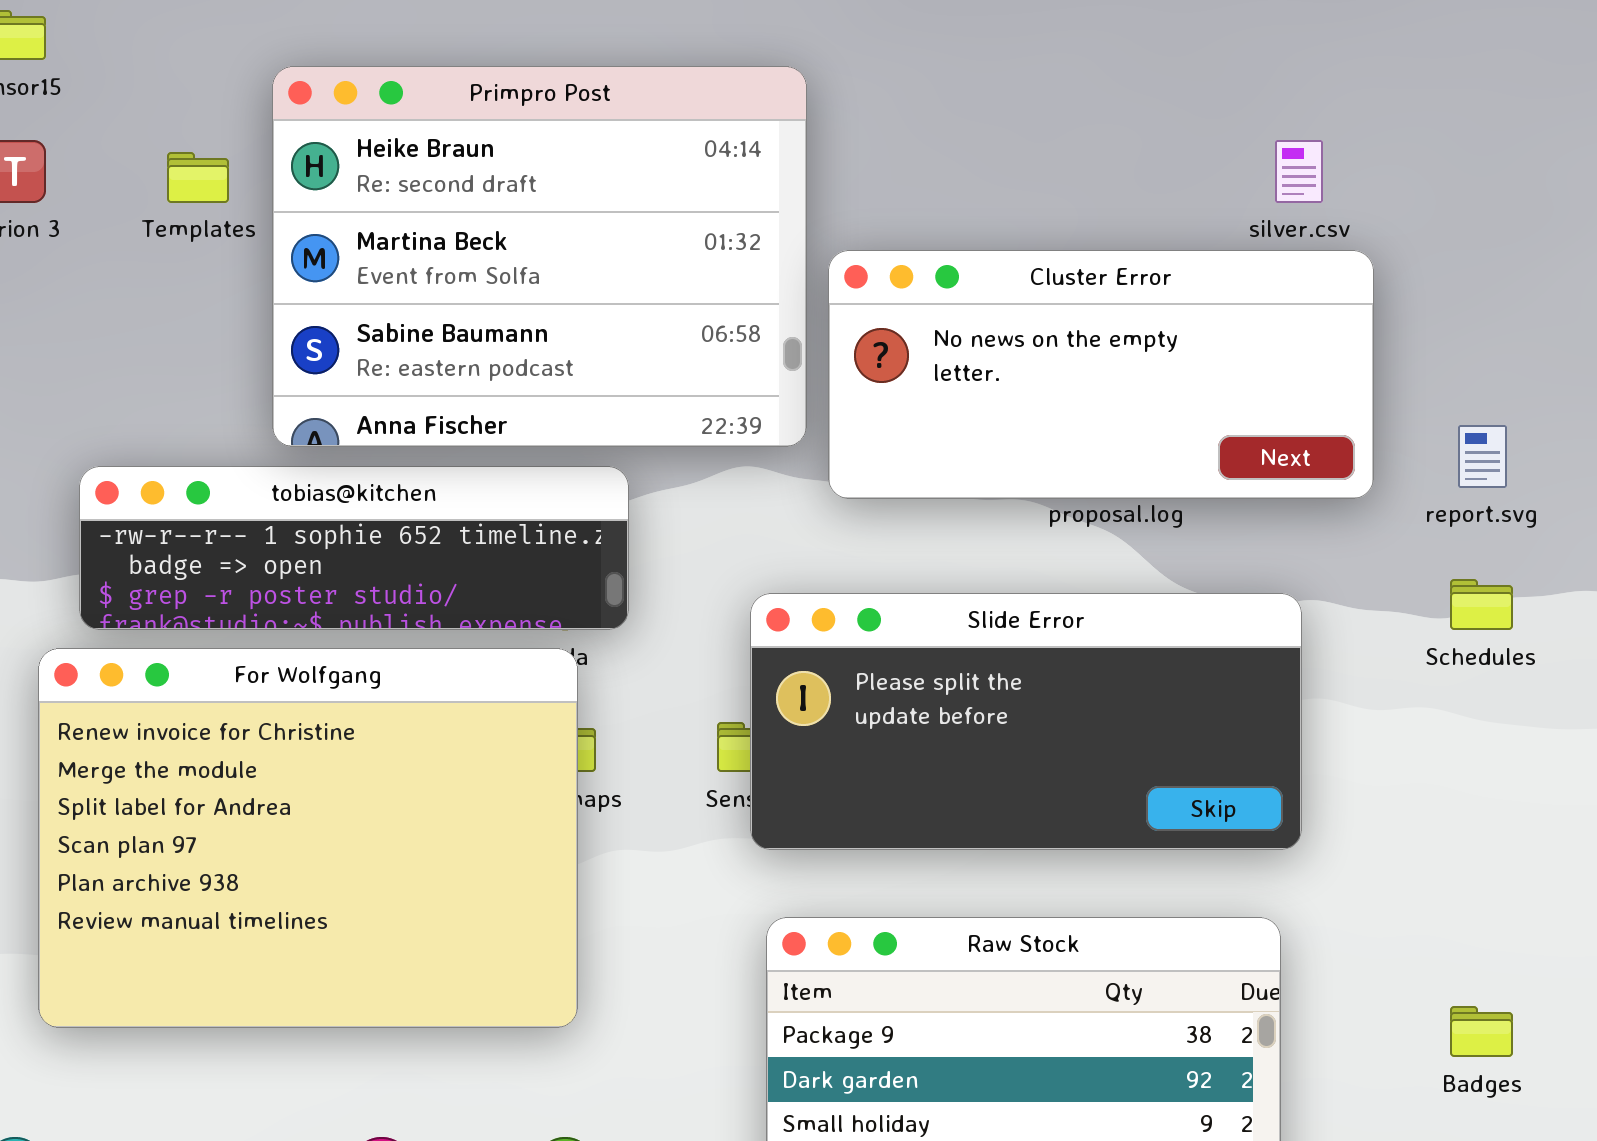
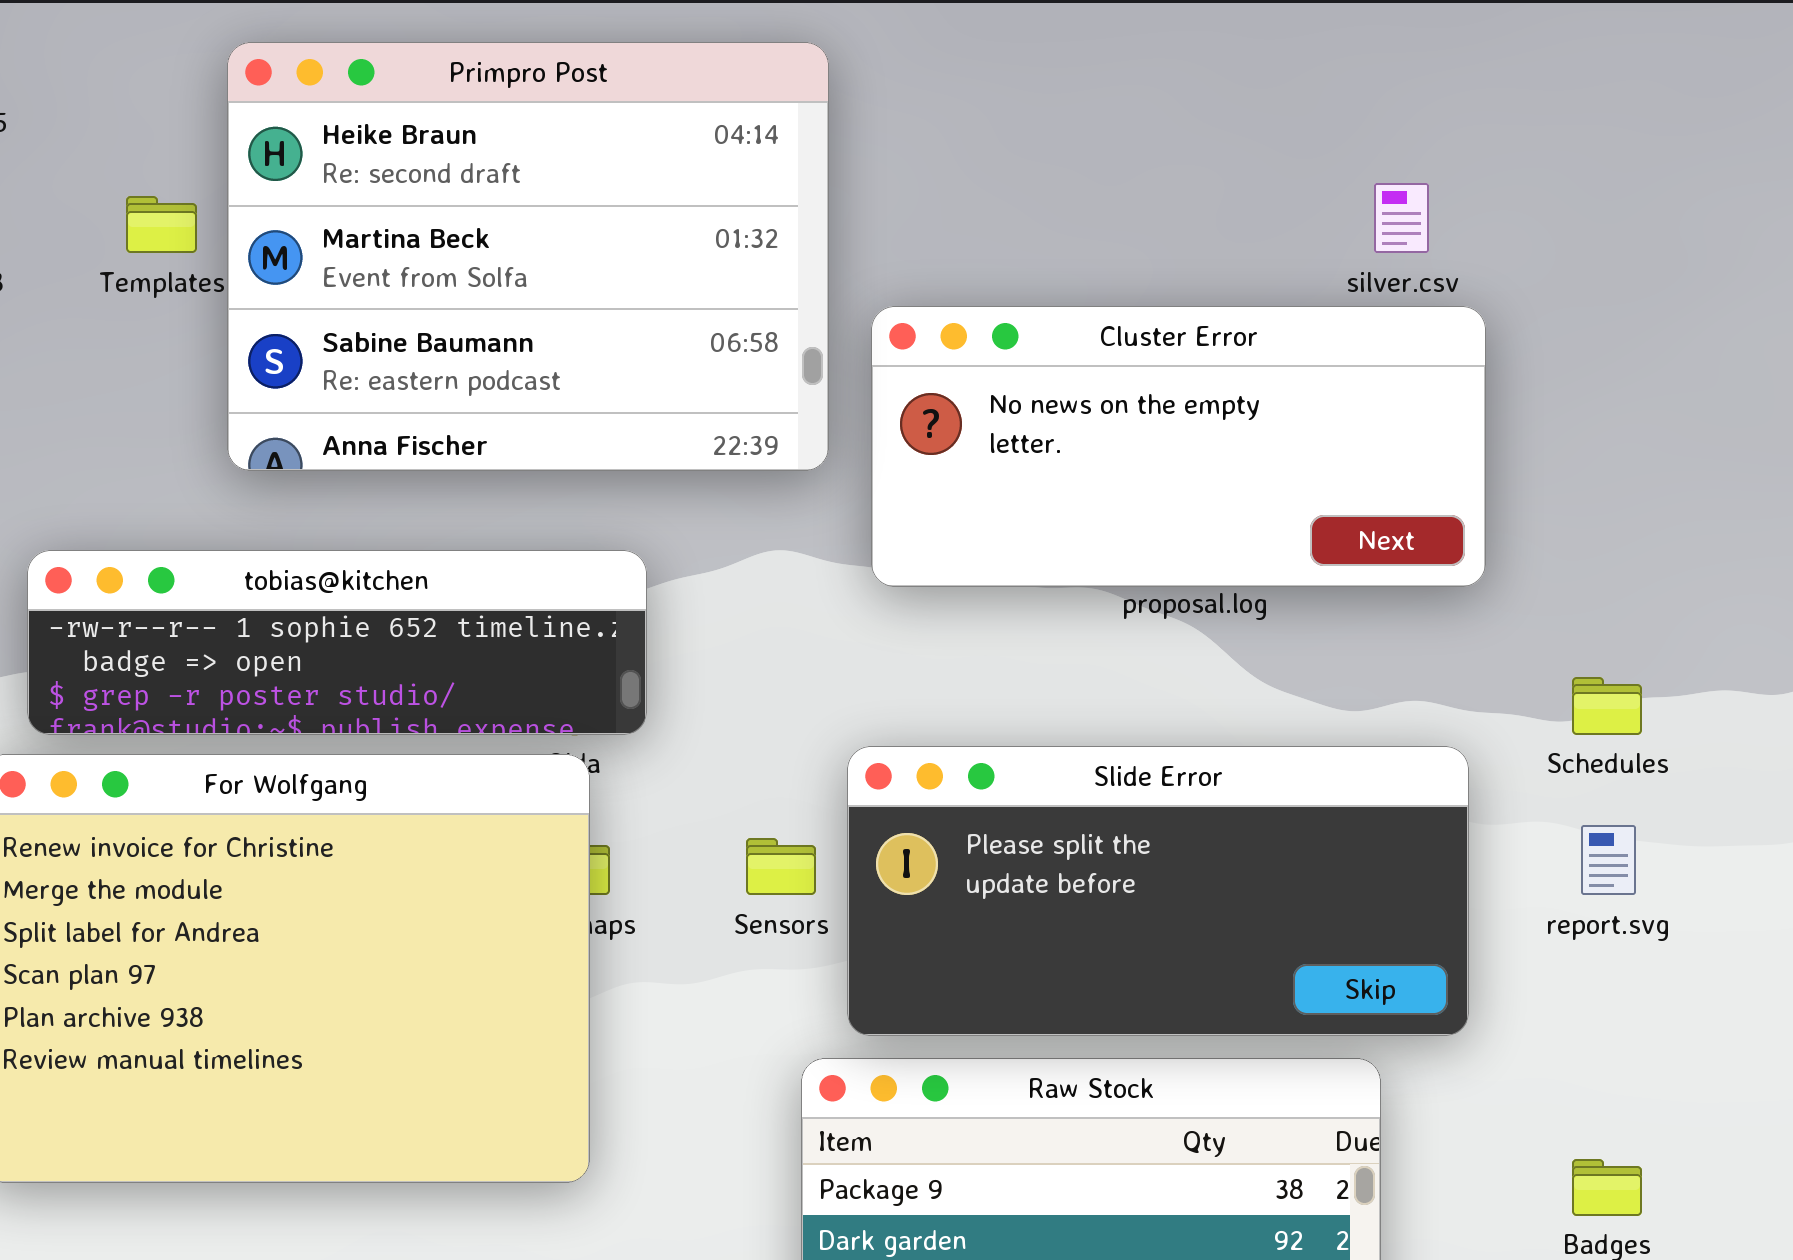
Primpro Post: [272,66,807,447] -> [227,42,829,471], moved
report.svg: [1458,425,1507,488] -> [1581,825,1636,895], moved
Slide Error: [750,593,1302,850] -> [847,746,1469,1036], moved

